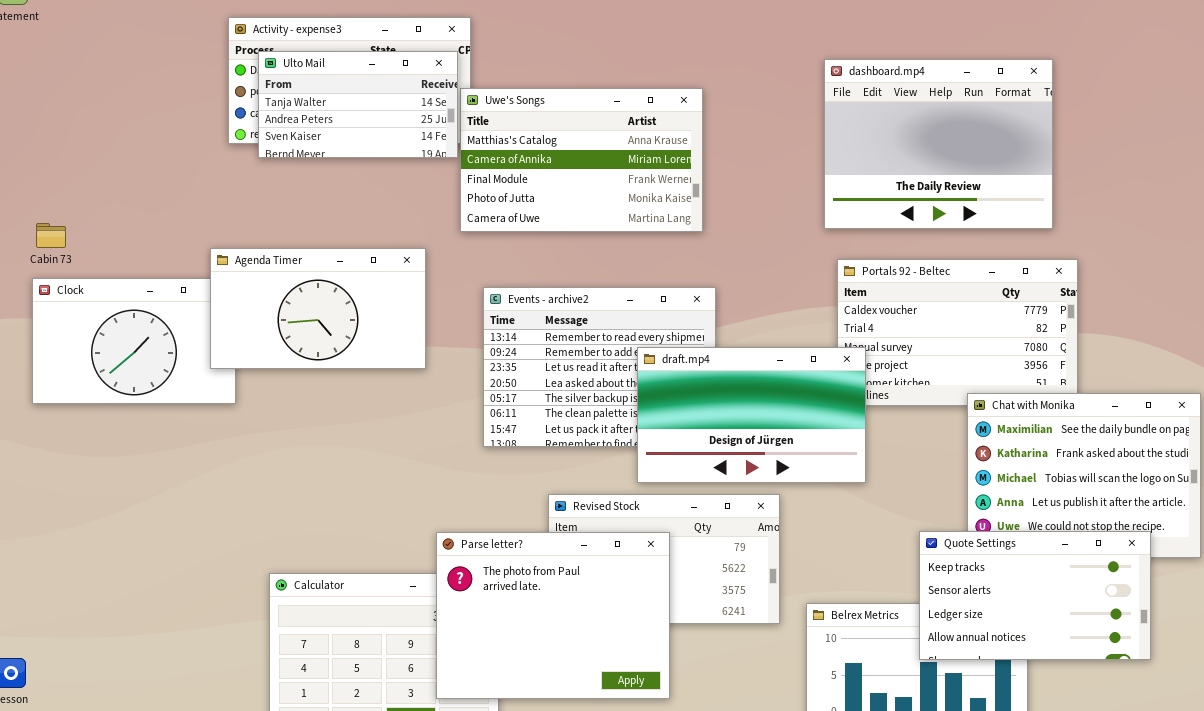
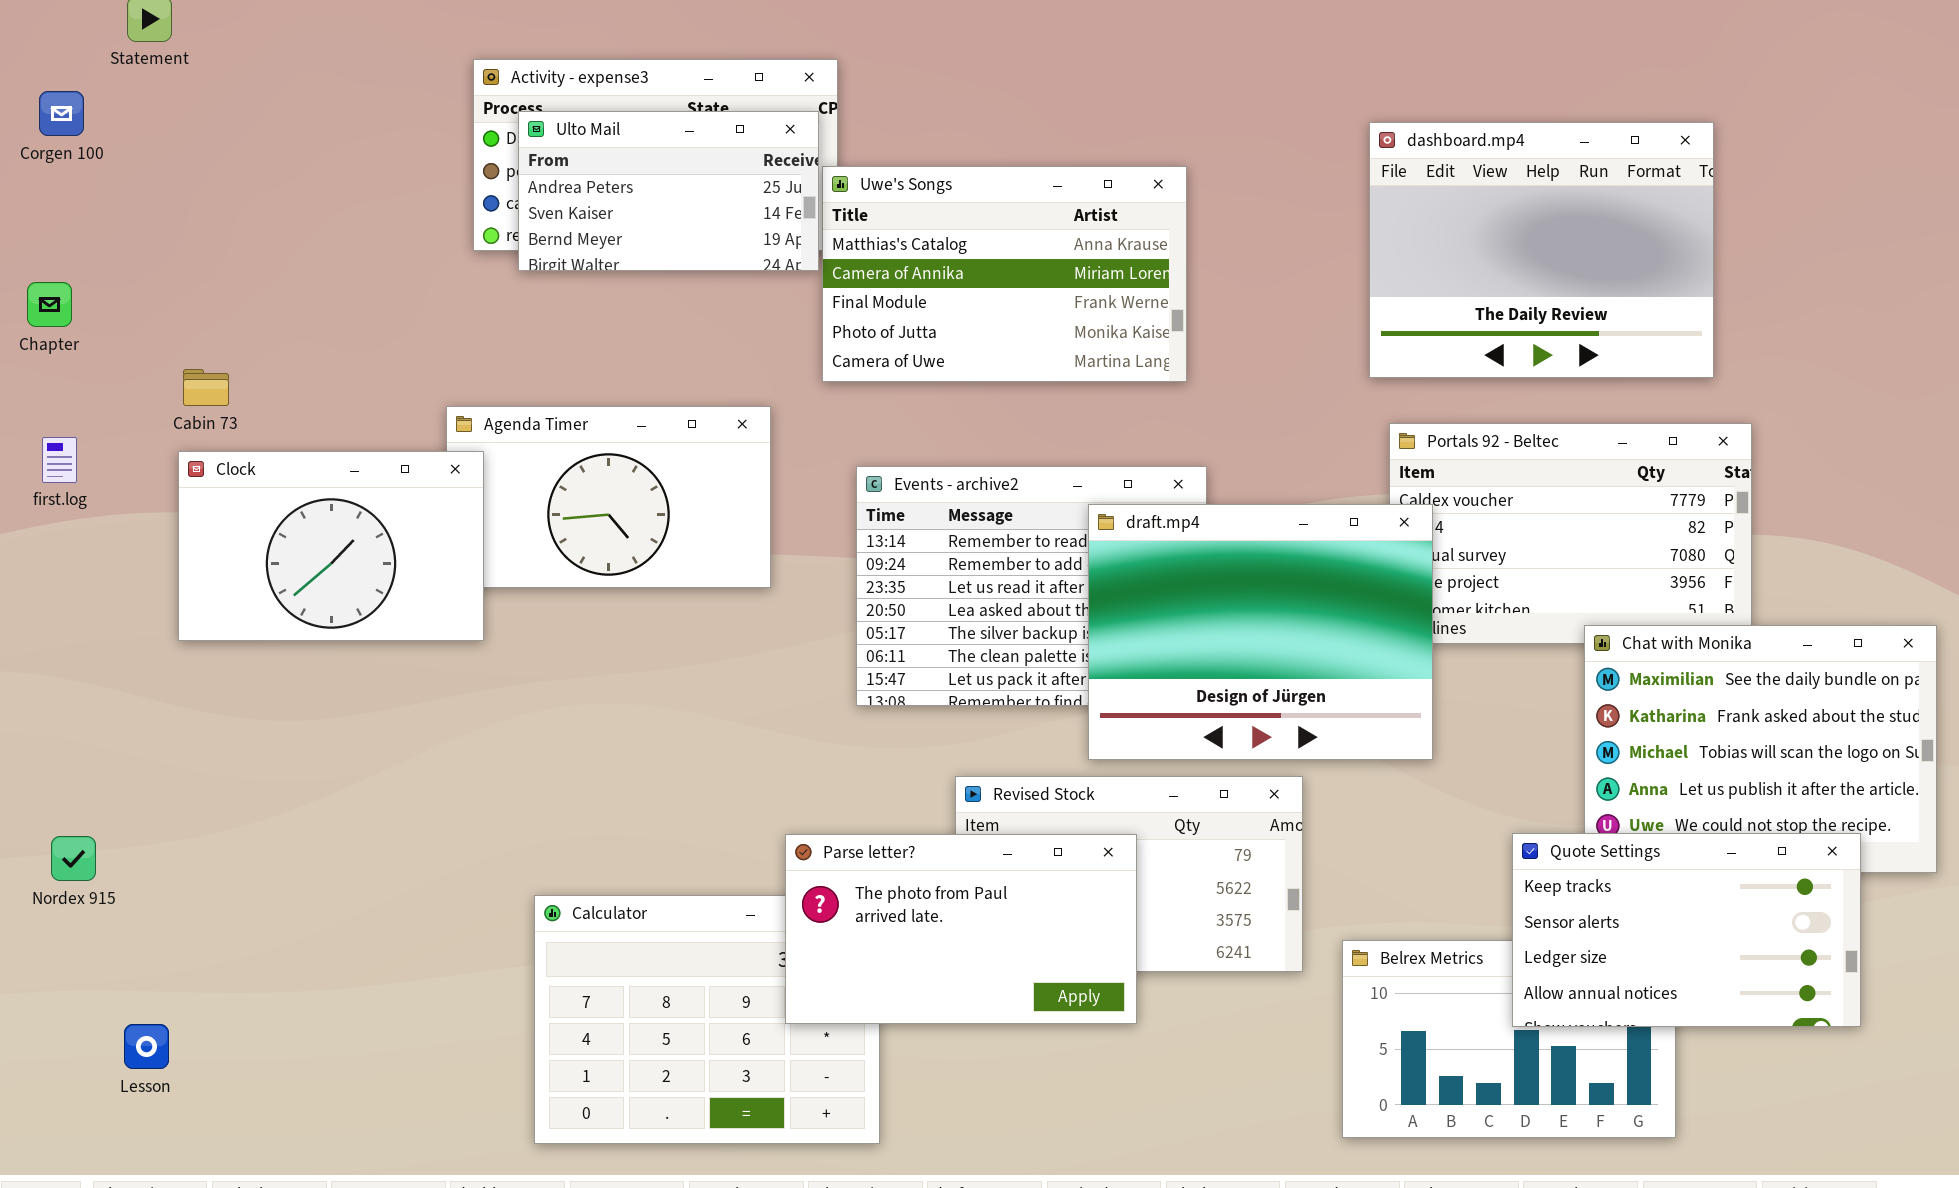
Ulto Mail: [258,51,458,158] -> [518,111,819,271], scrolled down 1 row
Clock: [32,278,236,404] -> [178,451,484,641], raised
draft.mp4: [637,347,866,483] -> [1088,504,1433,760], resized
Parse letter?: [436,532,670,699] -> [785,834,1137,1024], resized

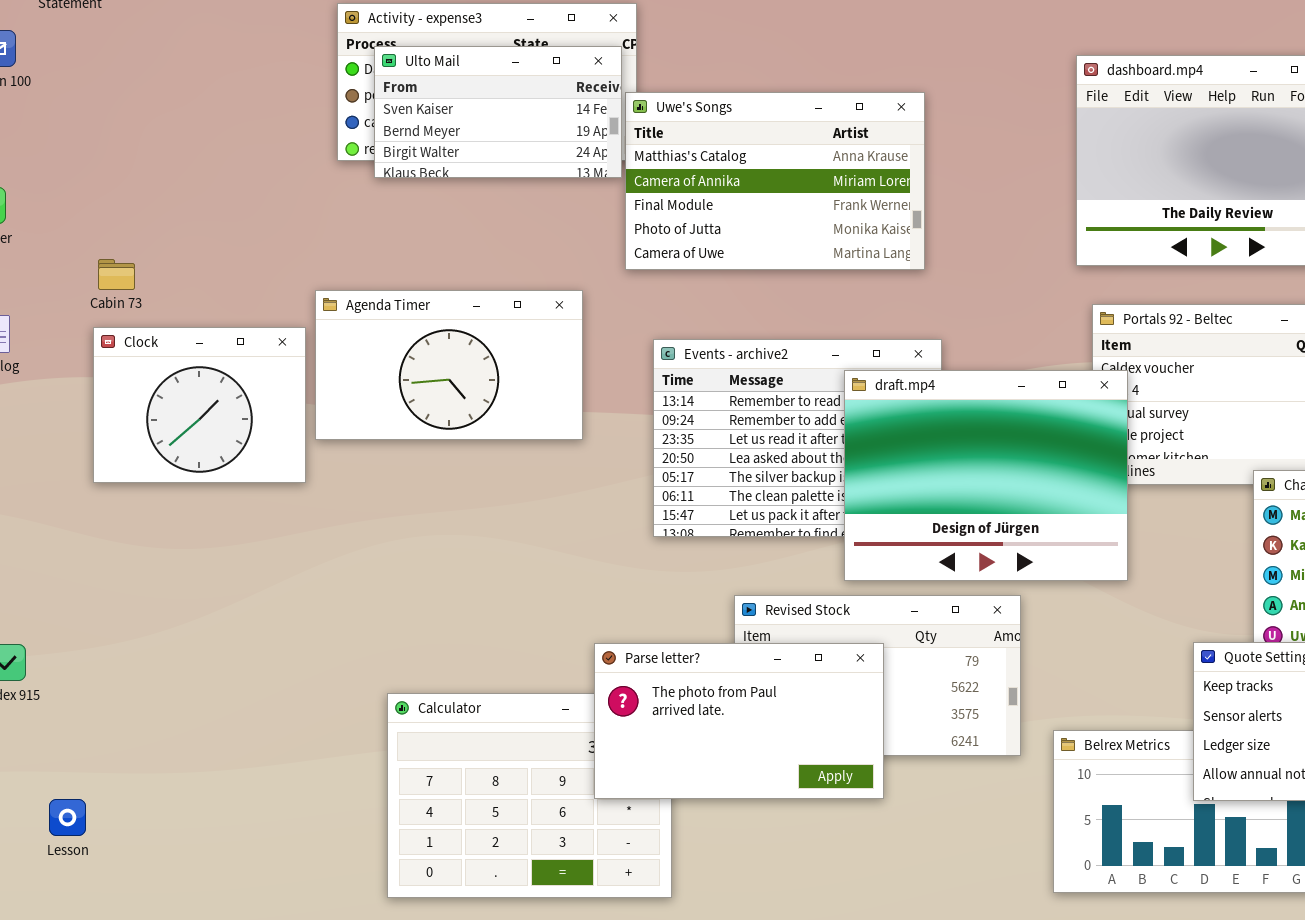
Ulto Mail: [518,111,819,271] -> [374,46,622,178], scrolled down 1 row
Clock: [178,451,484,641] -> [93,327,306,483], resized

